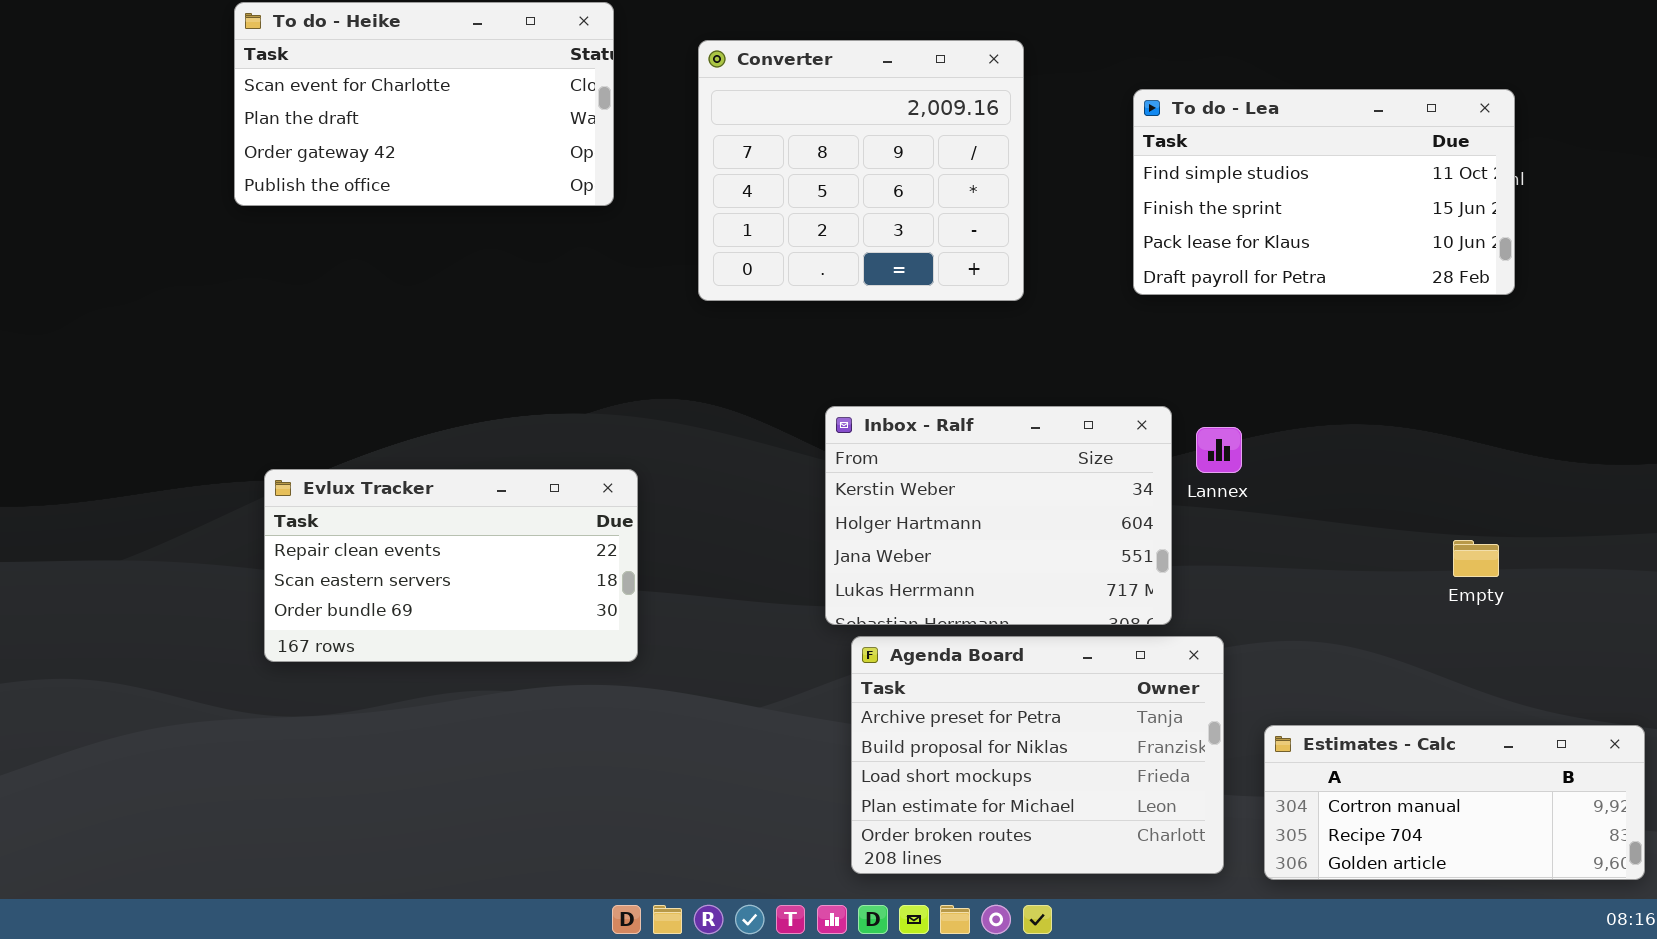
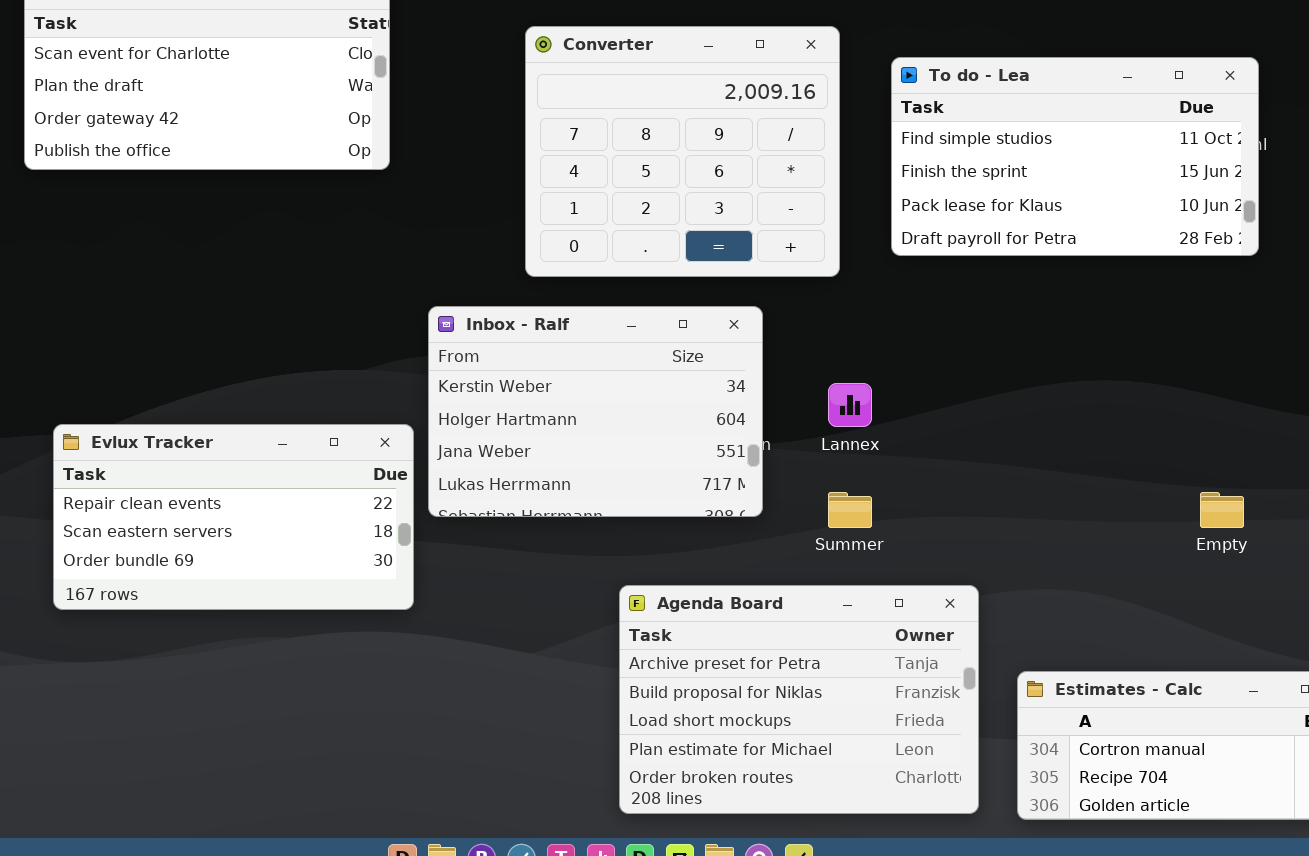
Converter: [698,40,1024,301] -> [525,26,840,277], moved
Inbox - Ralf: [825,406,1172,625] -> [428,306,763,517], moved
Lannex: [1196,427,1242,473] -> [828,383,872,427], moved

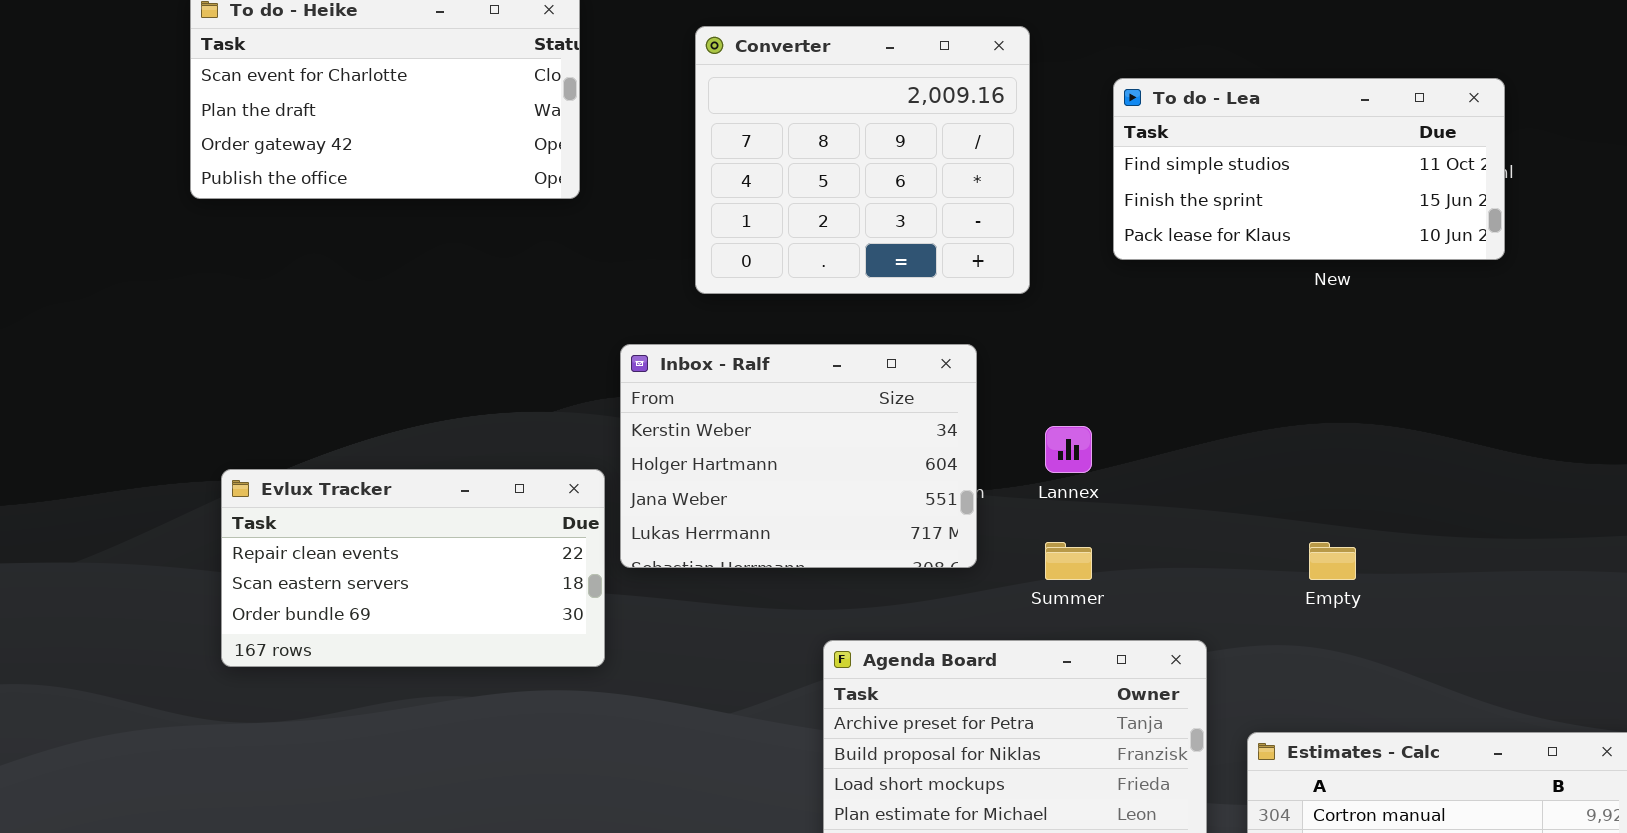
Converter: [525,26,840,277] -> [695,26,1030,294], moved
To do - Lea: [891,57,1259,256] -> [1113,78,1505,260], resized
Empty: [1200,492,1244,528] -> [1309,542,1356,580], moved

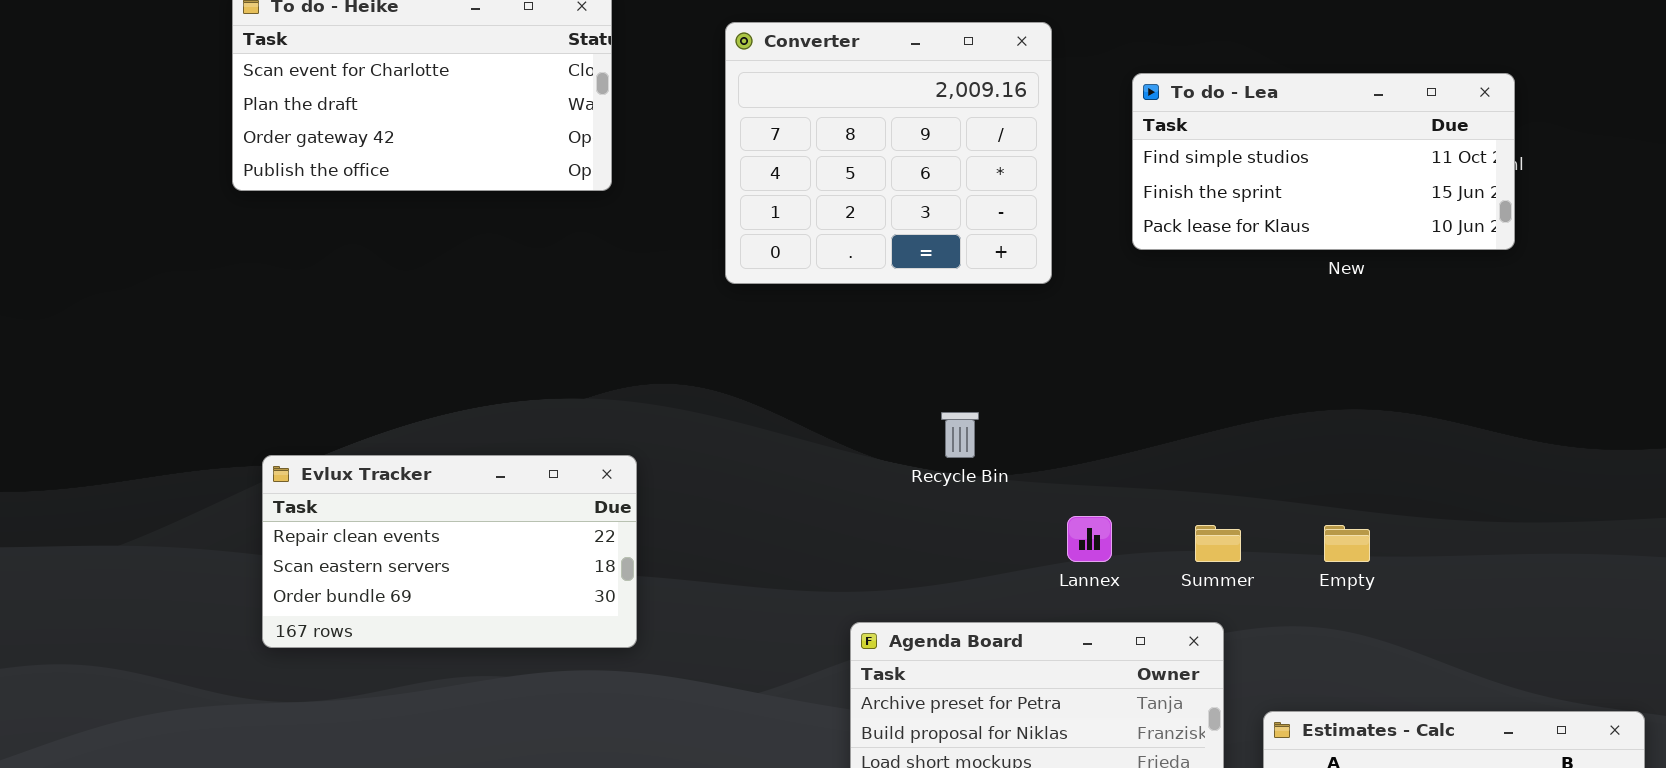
Inbox - Ralf: [620,344,977,568] -> none, closed
Lannex: [1045,426,1092,473] -> [1067,516,1112,562], moved
Summer: [1045,542,1092,580] -> [1195,525,1241,562], moved

